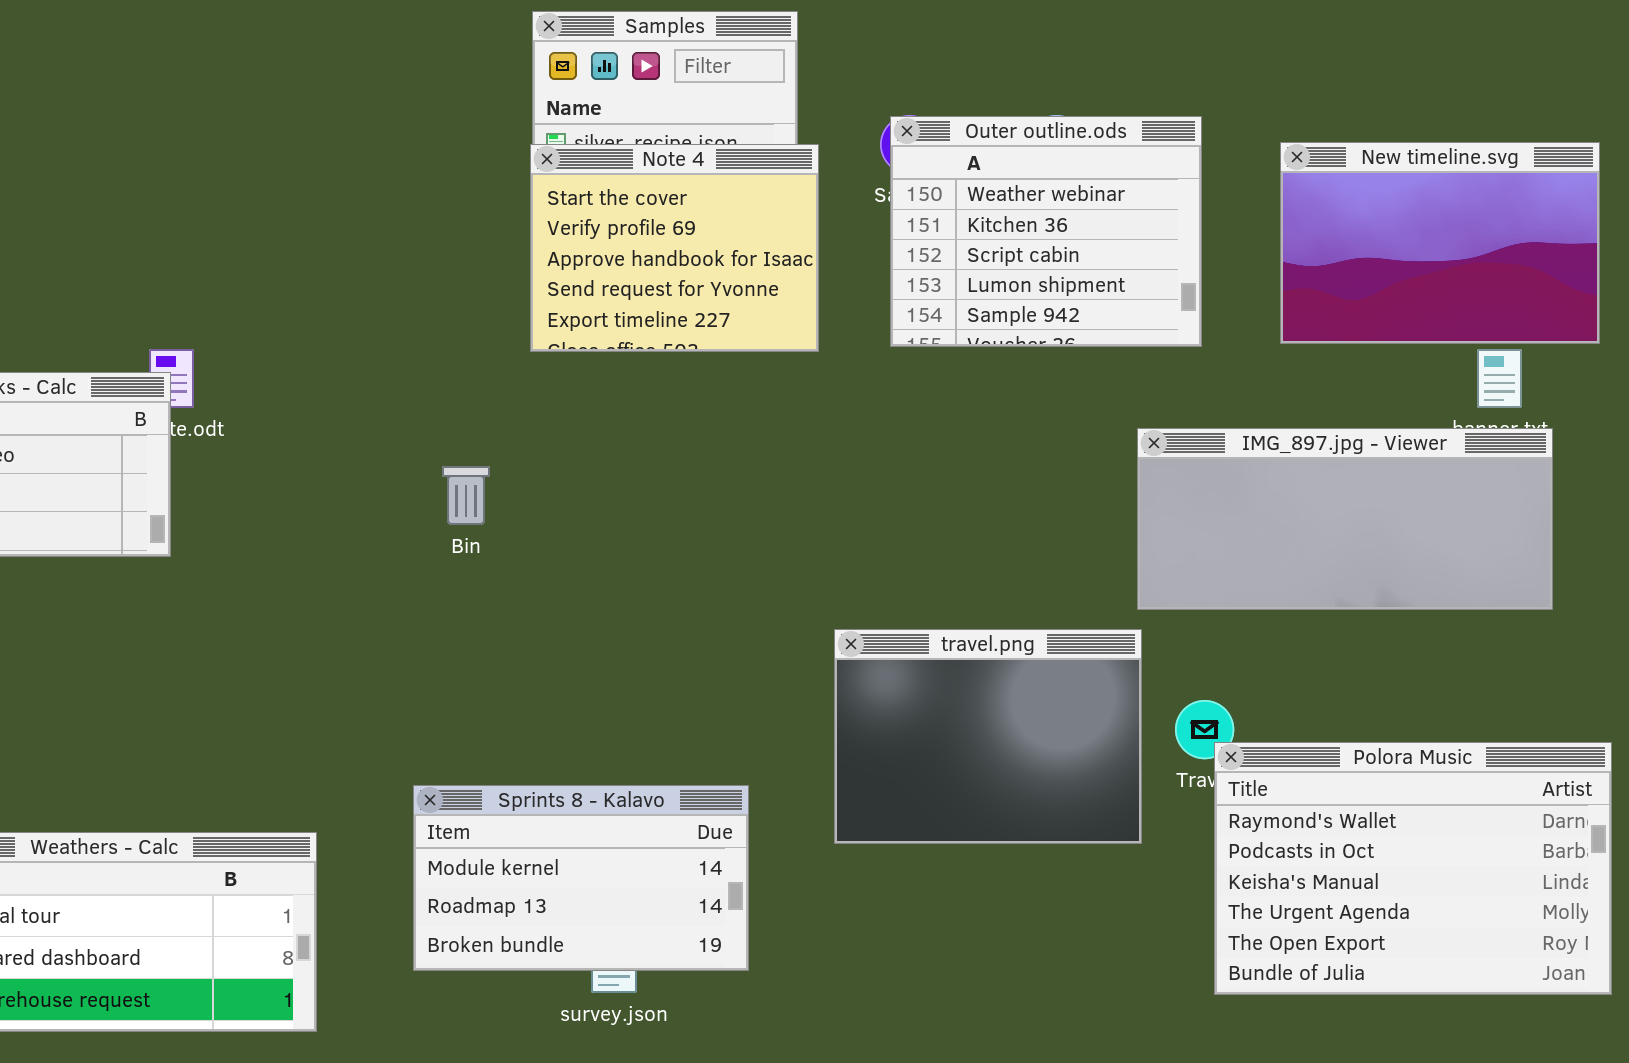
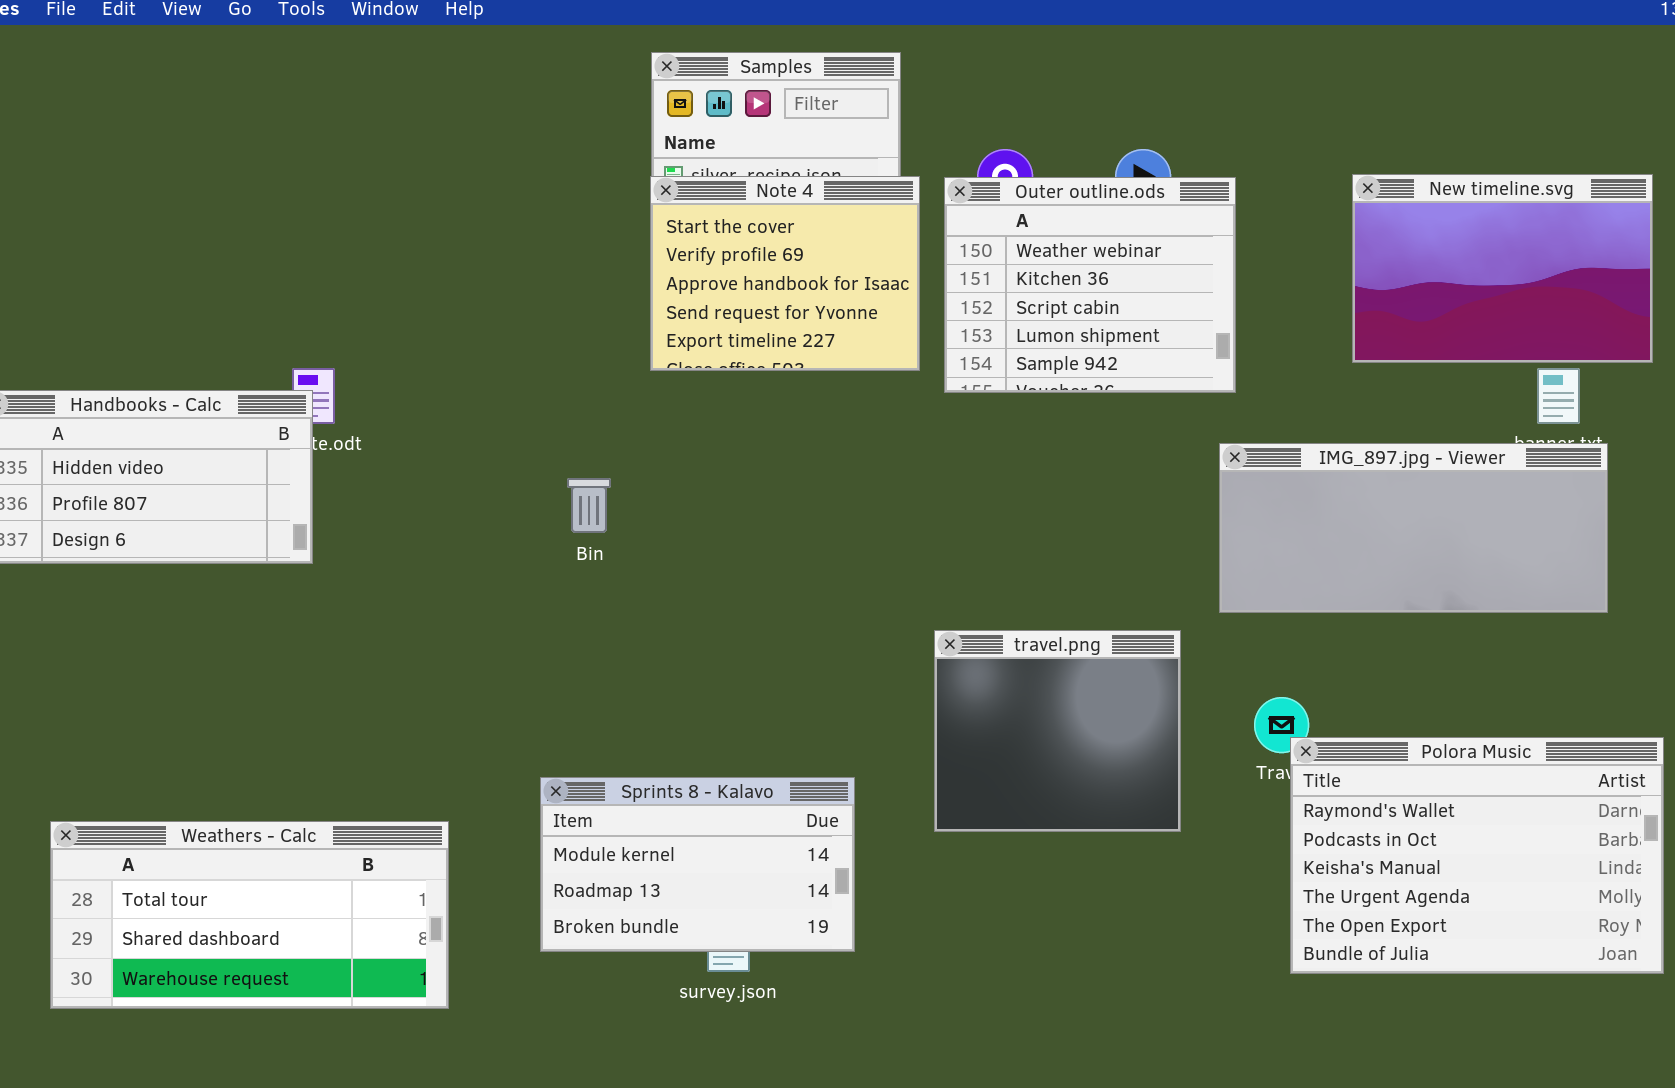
Outer outline.ods: [890,116,1202,347] -> [944,177,1236,393], moved
travel.png: [834,629,1142,844] -> [934,630,1181,832], resized

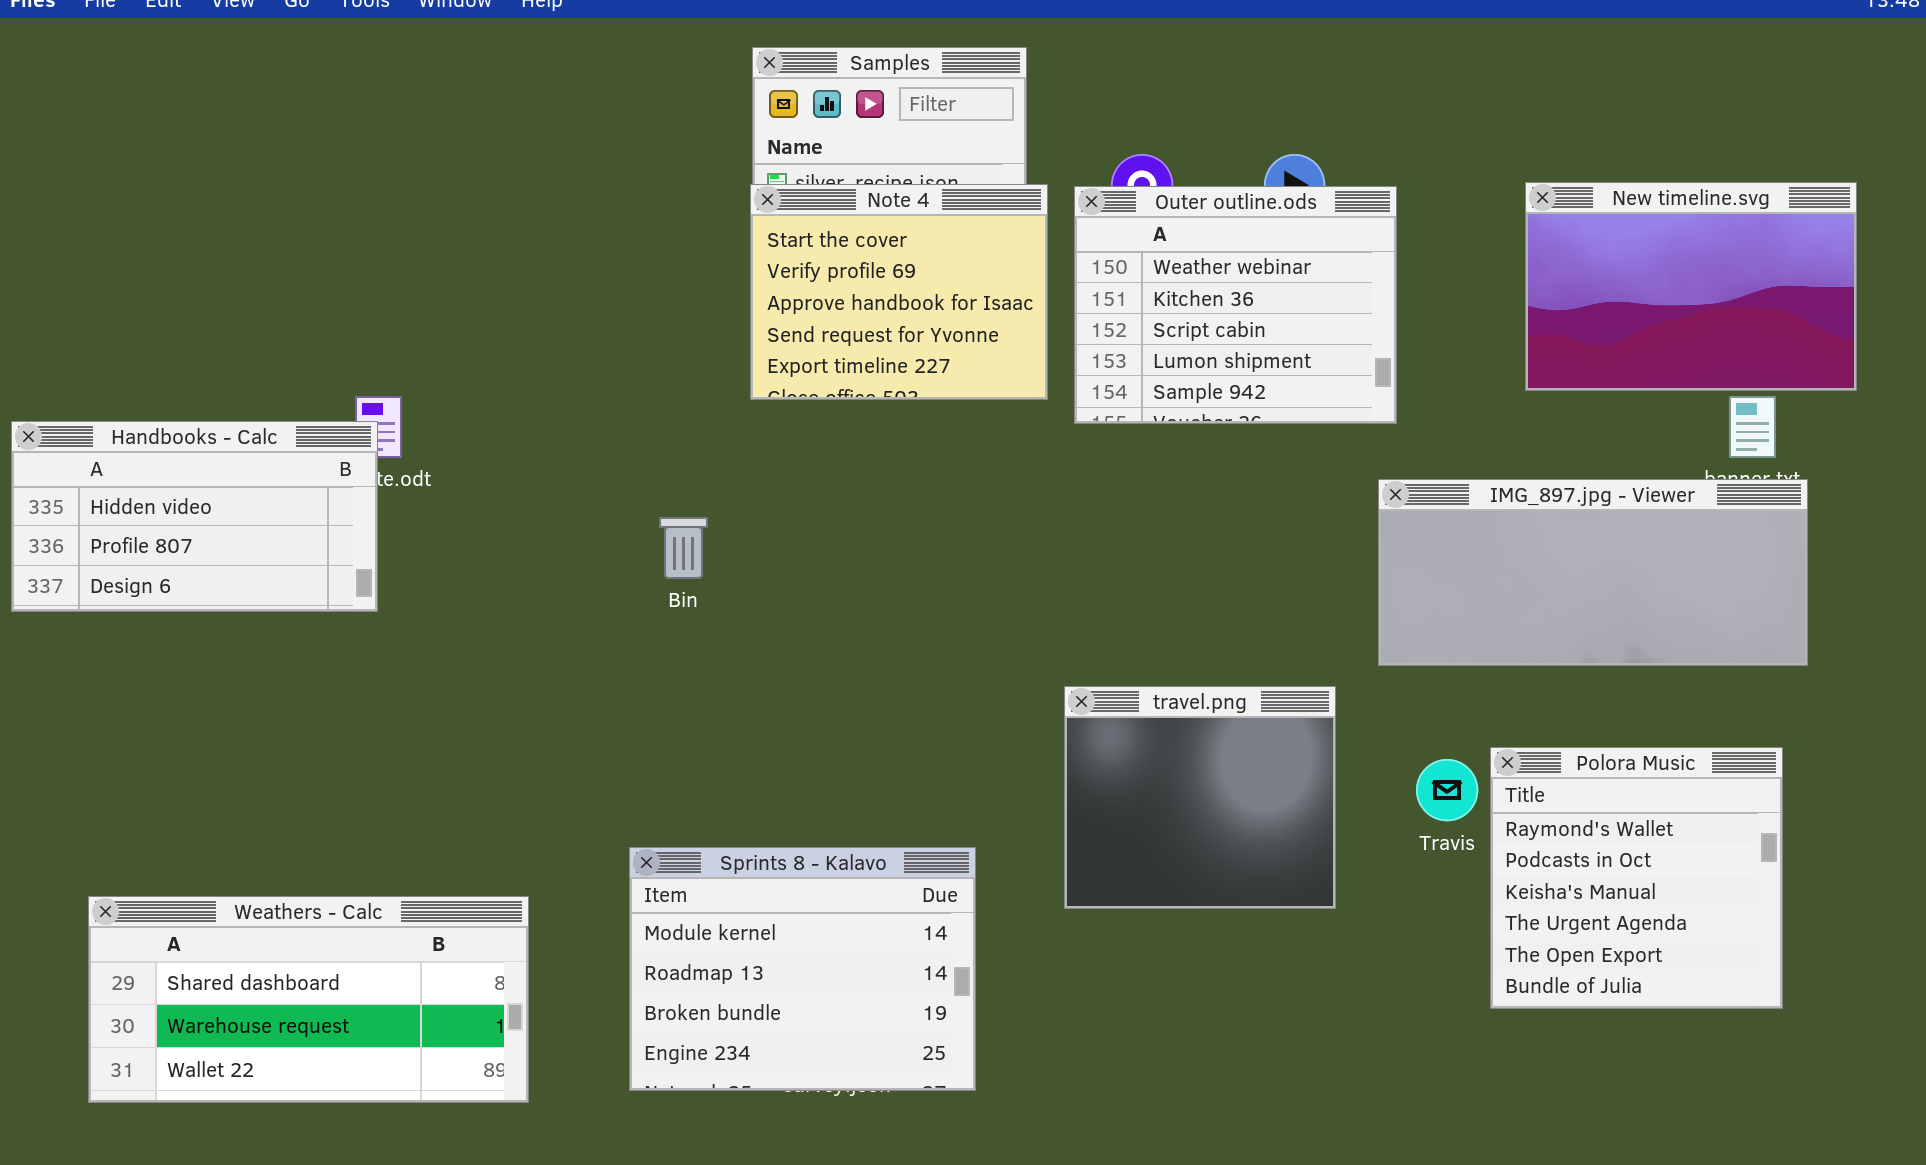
Polora Music: [1290,737,1664,974] -> [1490,747,1783,1009], moved, resized
Sprints 8 - Kalavo: [540,777,855,952] -> [629,847,976,1091], resized
Weathers - Calc: [50,821,449,1009] -> [88,896,529,1103], scrolled down 1 row

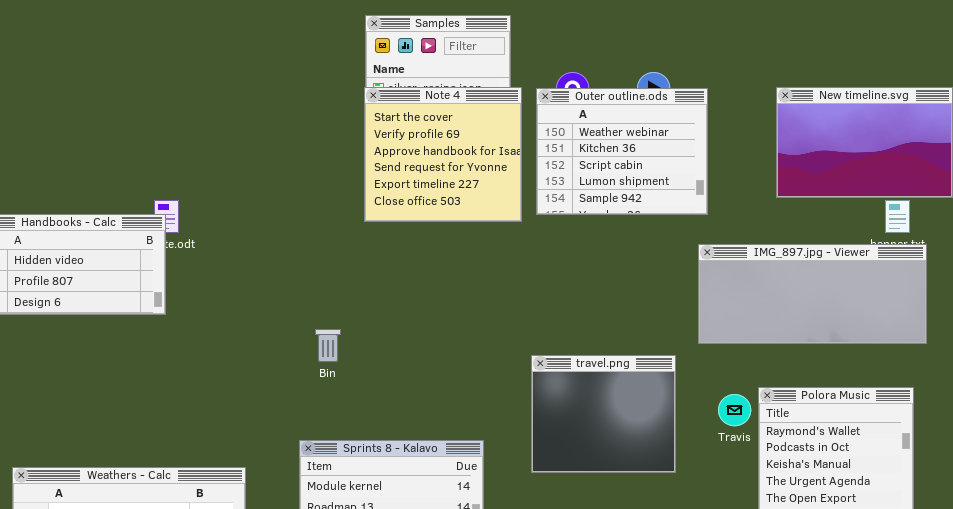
Note 4: [750,184,1048,400] -> [364,87,522,222], resized
Bin: [659,517,708,579] -> [315,329,341,362], moved

